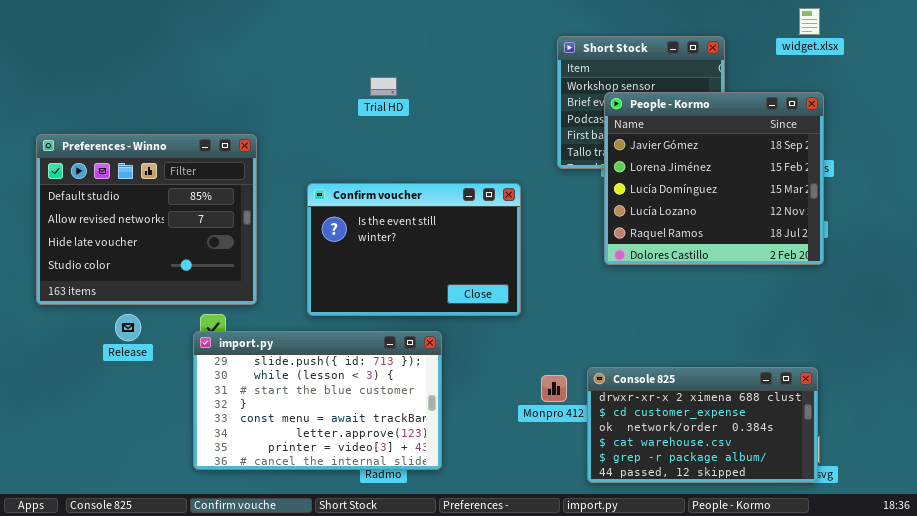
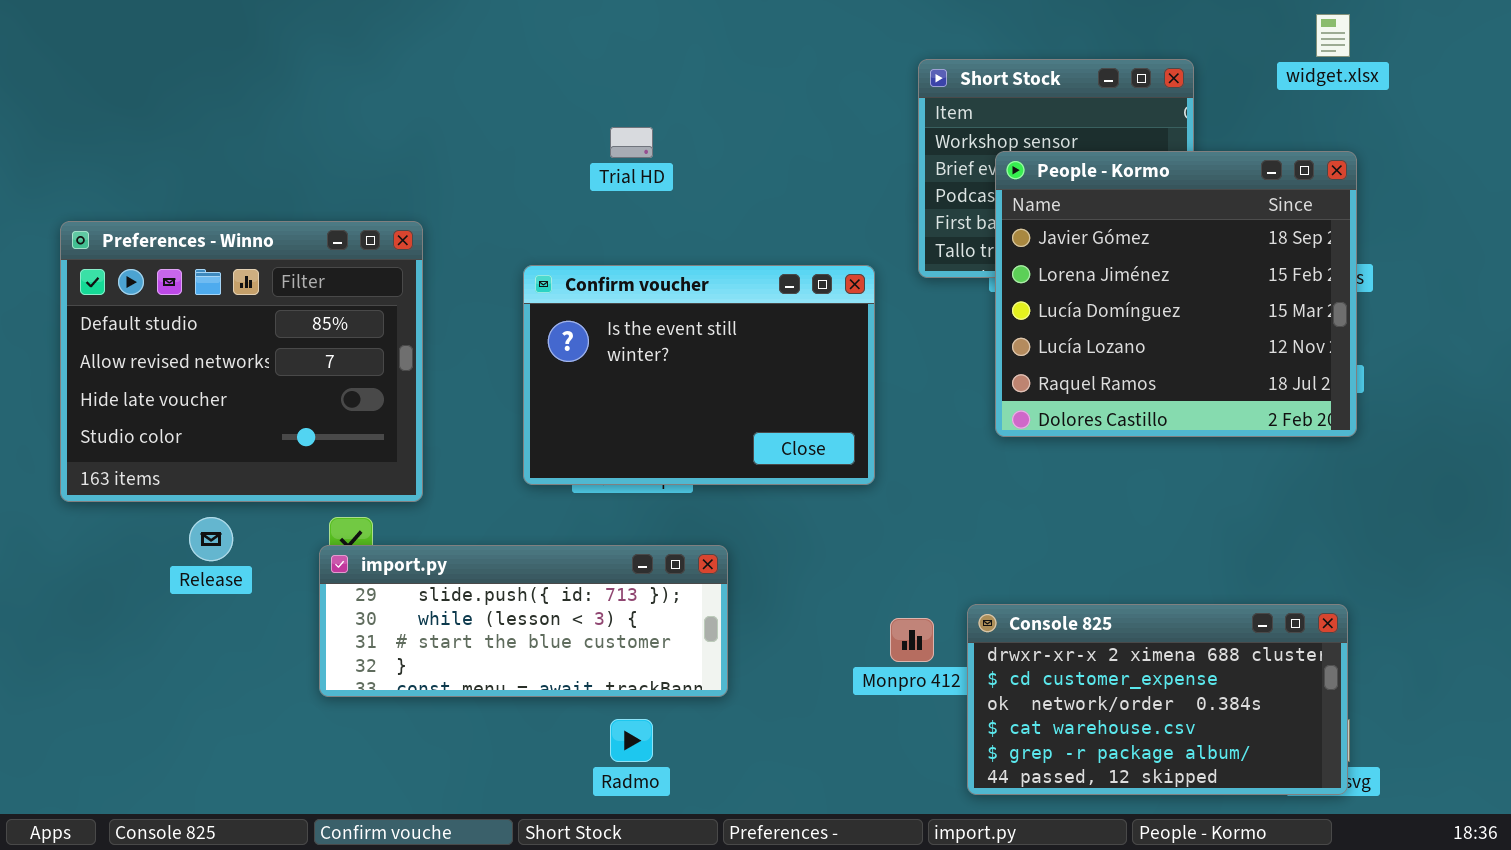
Confirm voucher: [307,183,521,316] -> [523,265,875,485], moved
import.py: [193,331,442,470] -> [319,545,728,697], resized

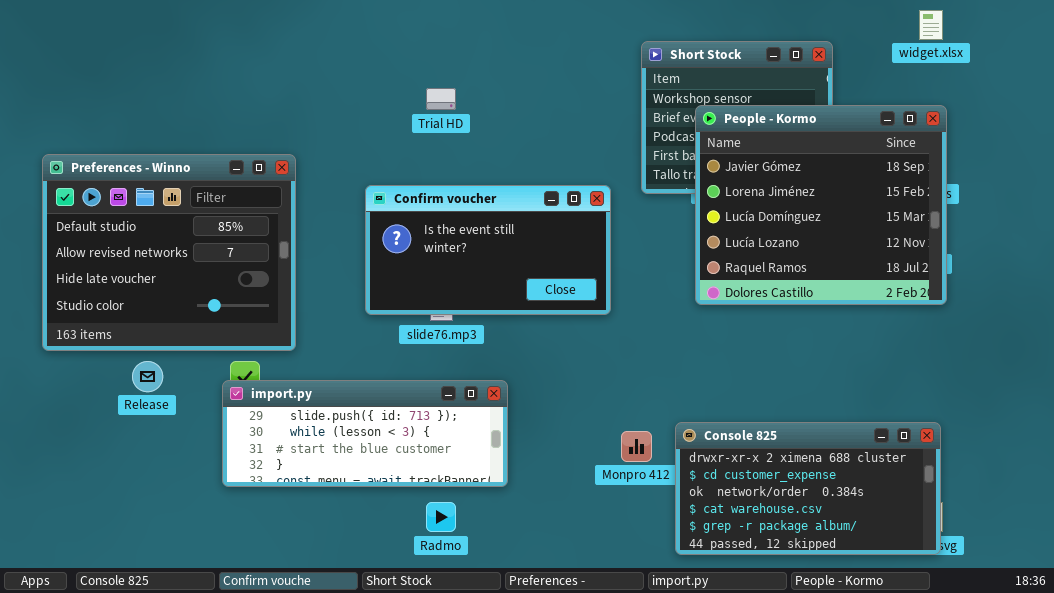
Confirm voucher: [523,265,875,485] -> [365,185,611,315], resized

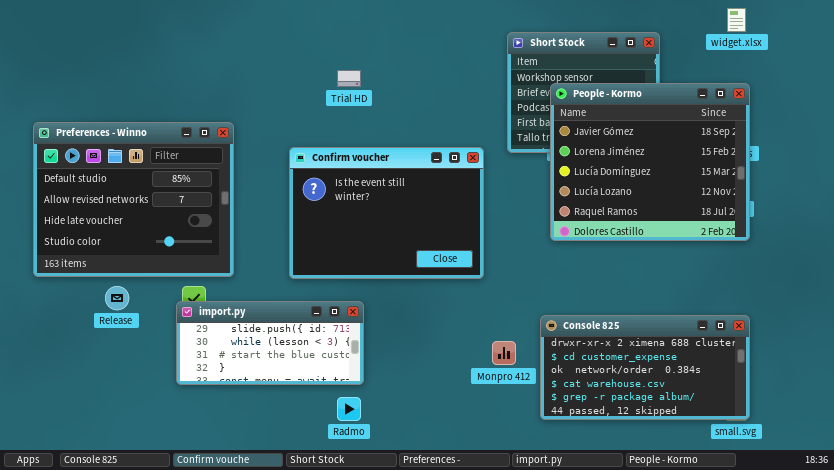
Confirm voucher: [365,185,611,315] -> [289,147,484,279], resized
import.py: [222,380,508,487] -> [176,301,364,385], resized
Console 825: [675,422,941,555] -> [540,315,750,420], moved

